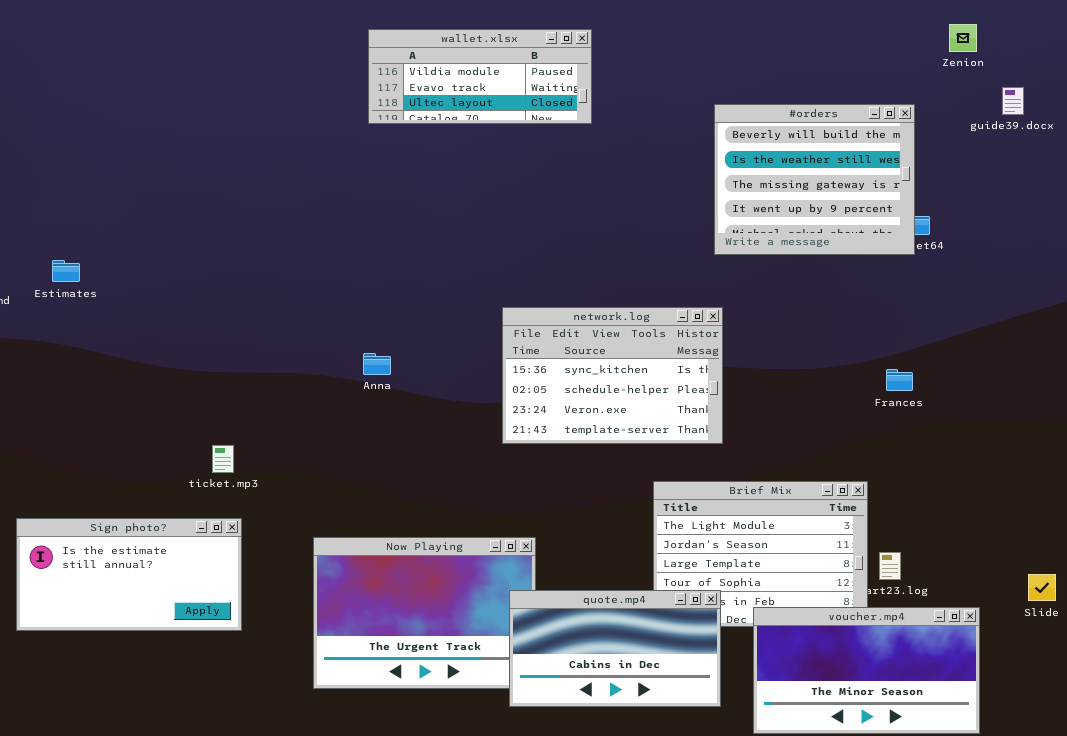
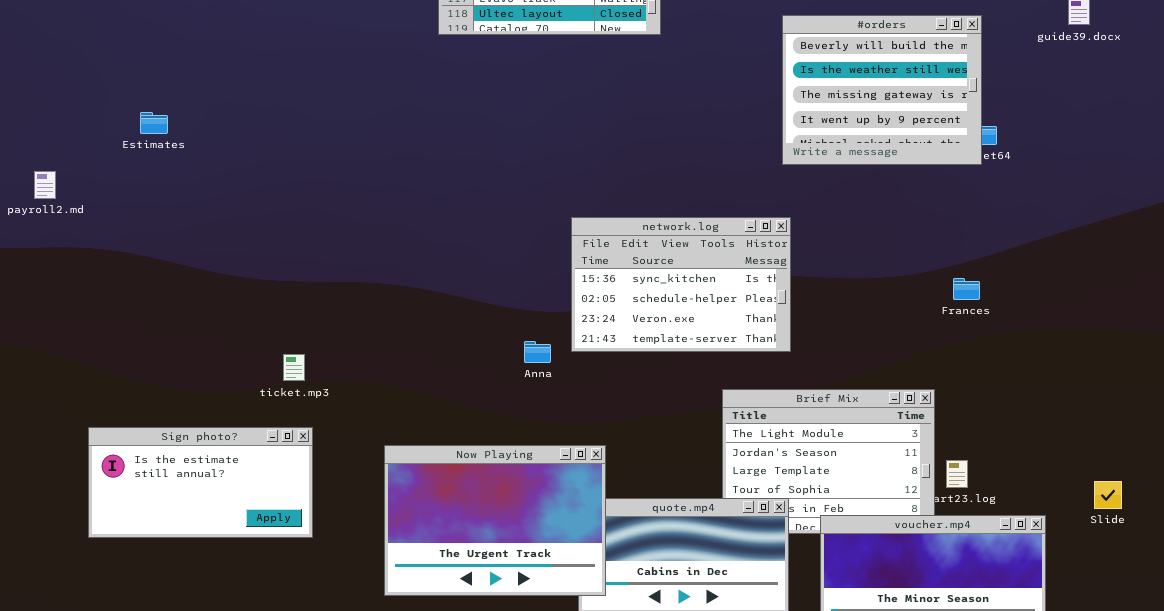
Estimates: [52,260,80,282] -> [140,112,168,134], moved
Anna: [363,353,391,375] -> [524,341,551,363], moved
Now Playing: [313,537,536,689] -> [384,445,606,596], raised

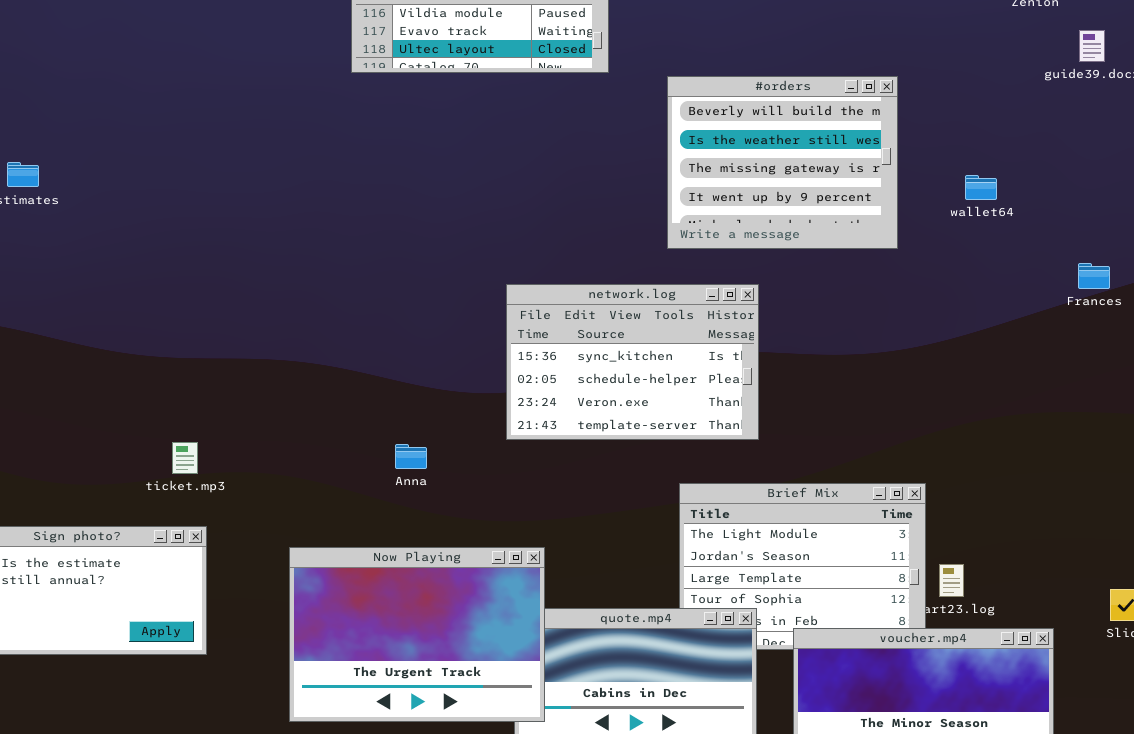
#orders: [782,15,982,165] -> [667,76,898,249], moved
Frances: [953,278,980,300] -> [1078,263,1110,289], moved
Anna: [524,341,551,363] -> [395,444,427,469], moved

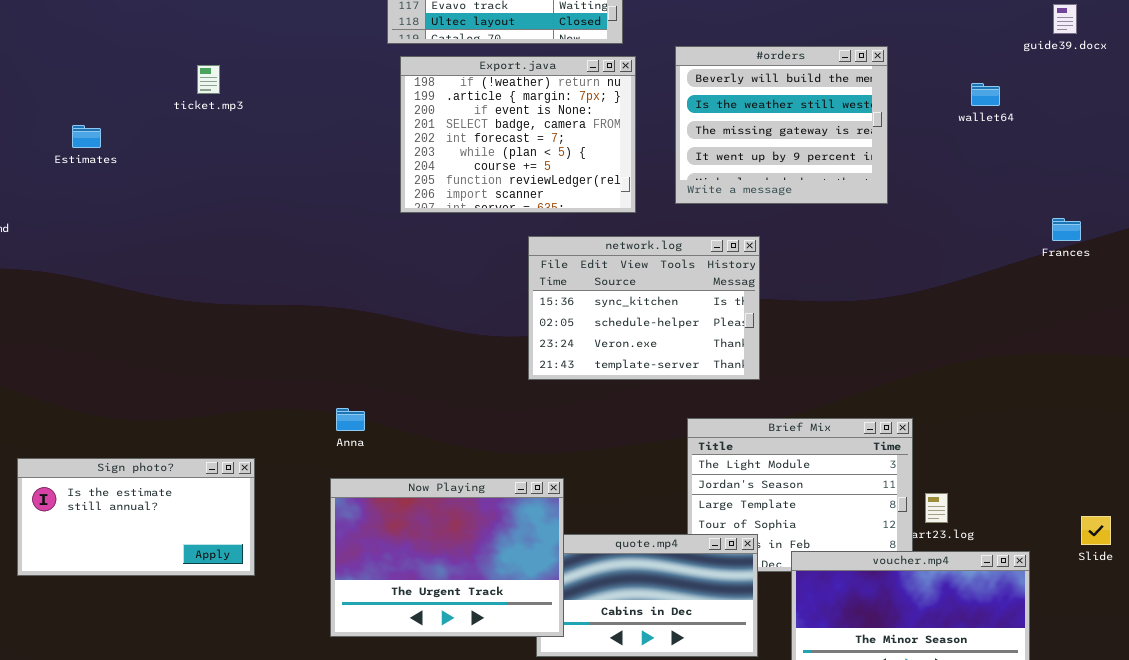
Export.java: none -> [400,56,636,213], opened
wallet64: [965,175,997,200] -> [971,83,1000,106], moved
ticket.mp3: [172,442,198,474] -> [197,65,220,94], moved
Anna: [395,444,427,469] -> [336,408,365,431], moved

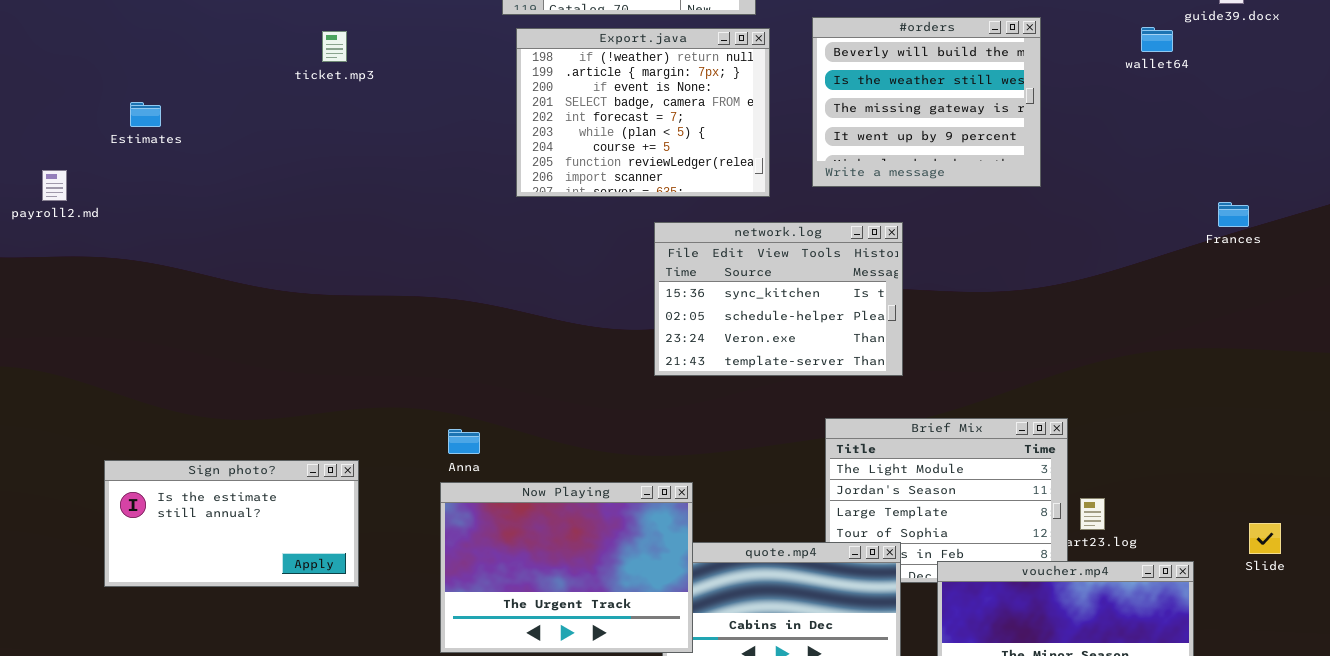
ticket.mp3: [197,65,220,94] -> [322,31,347,62], moved
wallet64: [971,83,1000,106] -> [1141,27,1173,52], moved
Estimates: [72,125,101,148] -> [130,102,161,127], moved
Anna: [336,408,365,431] -> [448,429,480,454], moved

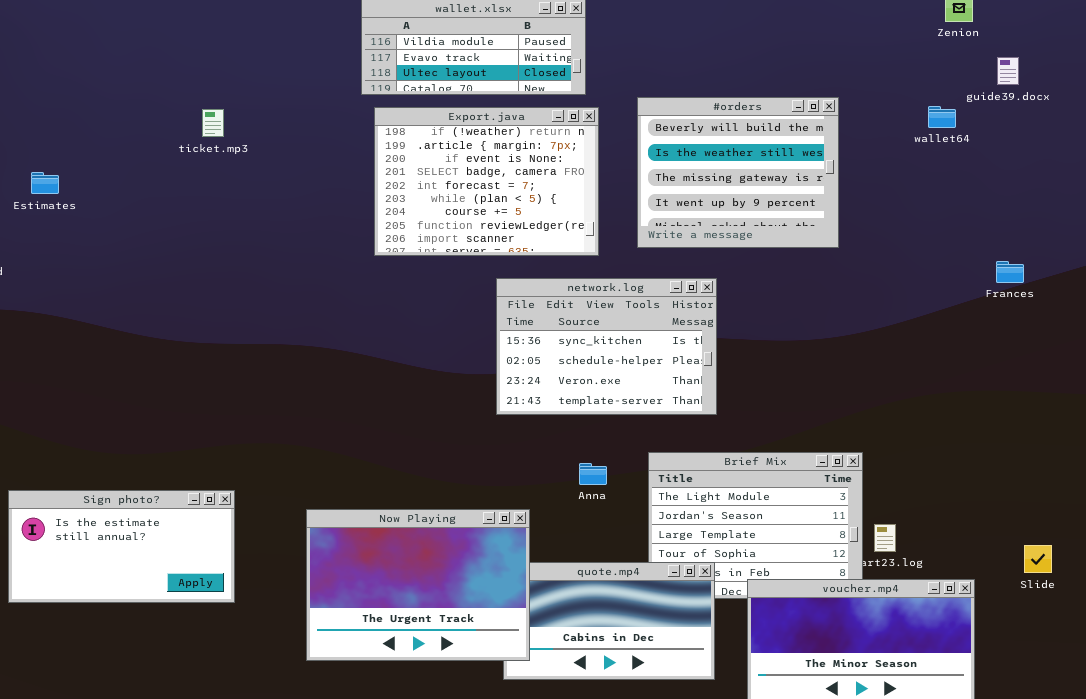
Anna: [448,429,480,454] -> [579,463,607,485], moved

